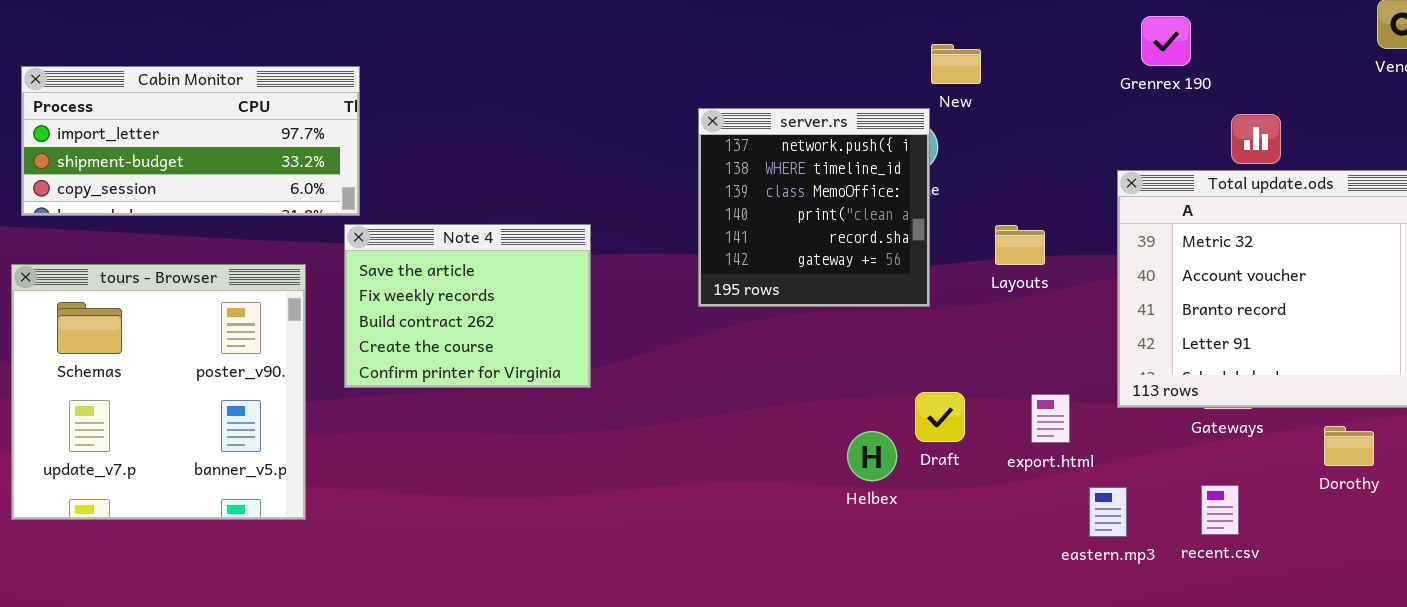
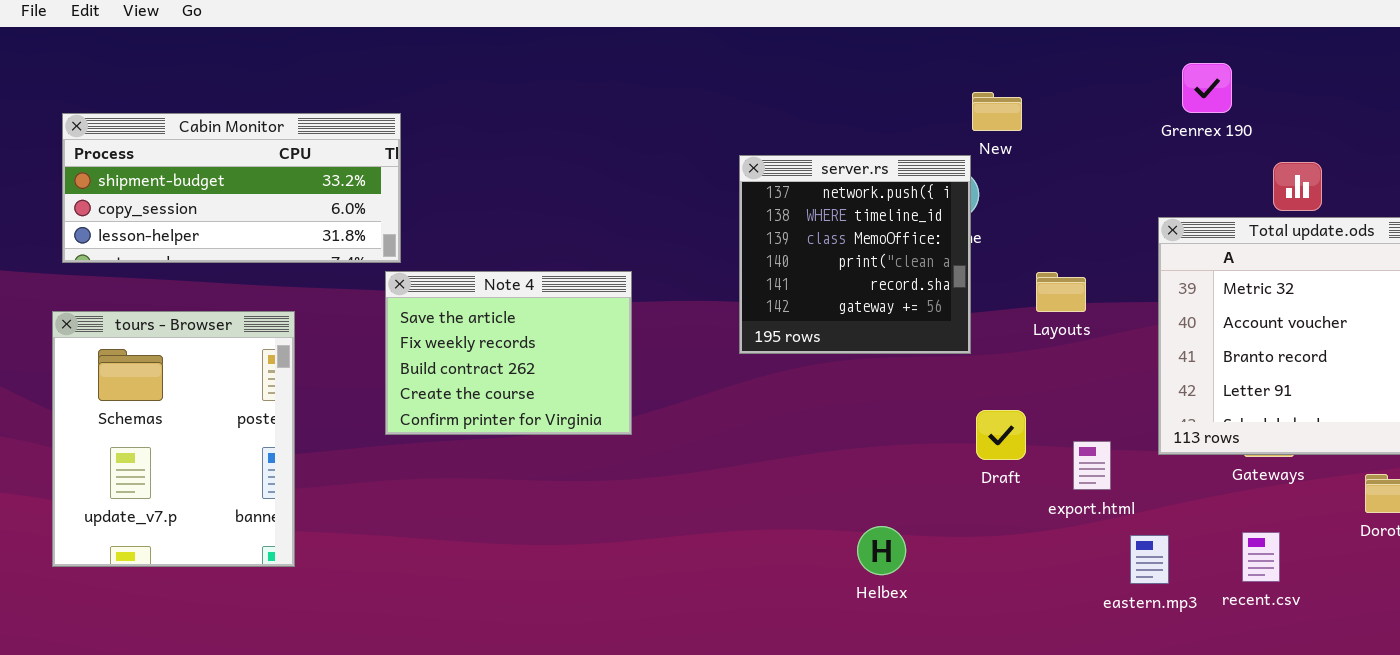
Cabin Monitor: [21,66,360,216] -> [62,113,401,263], scrolled down 1 row
tours - Browser: [11,264,306,520] -> [52,311,295,567], resized
Draft: [915,392,965,442] -> [976,410,1026,460], moved
Helbex: [847,431,897,481] -> [857,526,906,575], moved

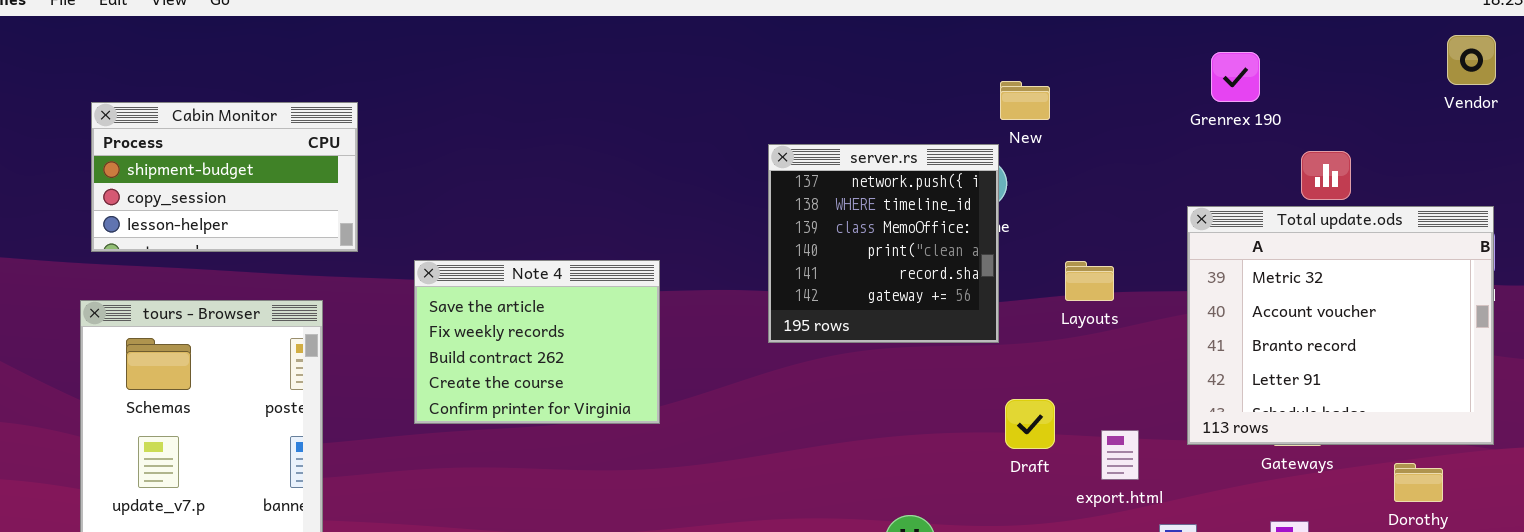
Cabin Monitor: [62,113,401,263] -> [91,102,358,252], resized

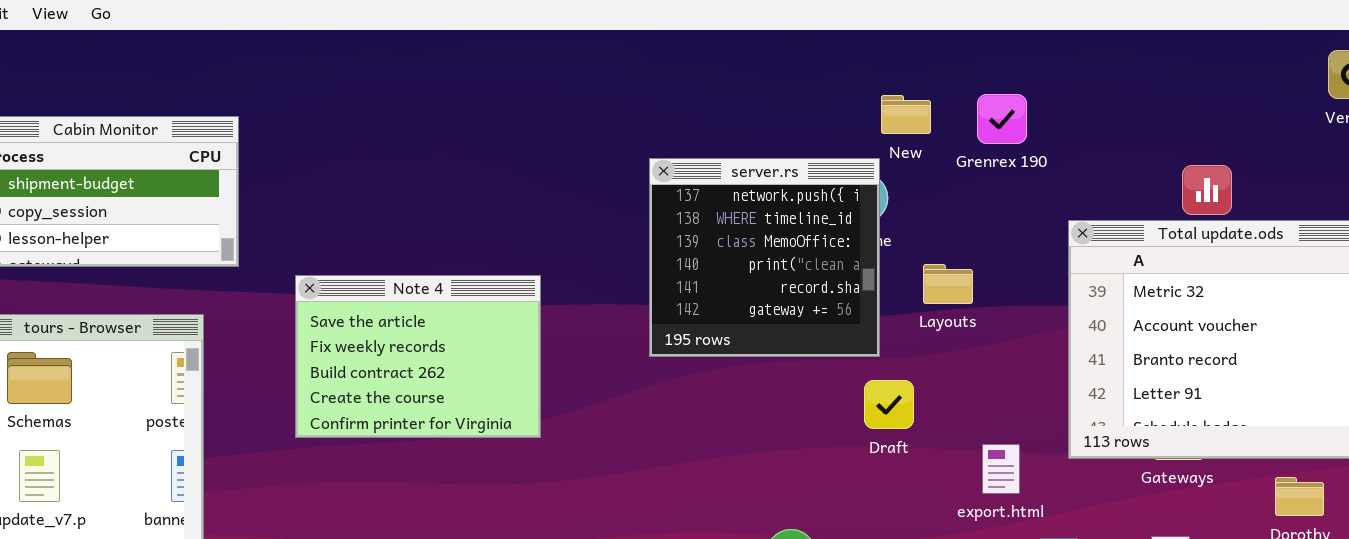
Grenrex 190: [1211,52,1260,102] -> [977,94,1027,144], moved
Layouts: [1065,261,1114,301] -> [923,264,973,304], moved
Draft: [1005,399,1055,449] -> [864,380,914,429], moved

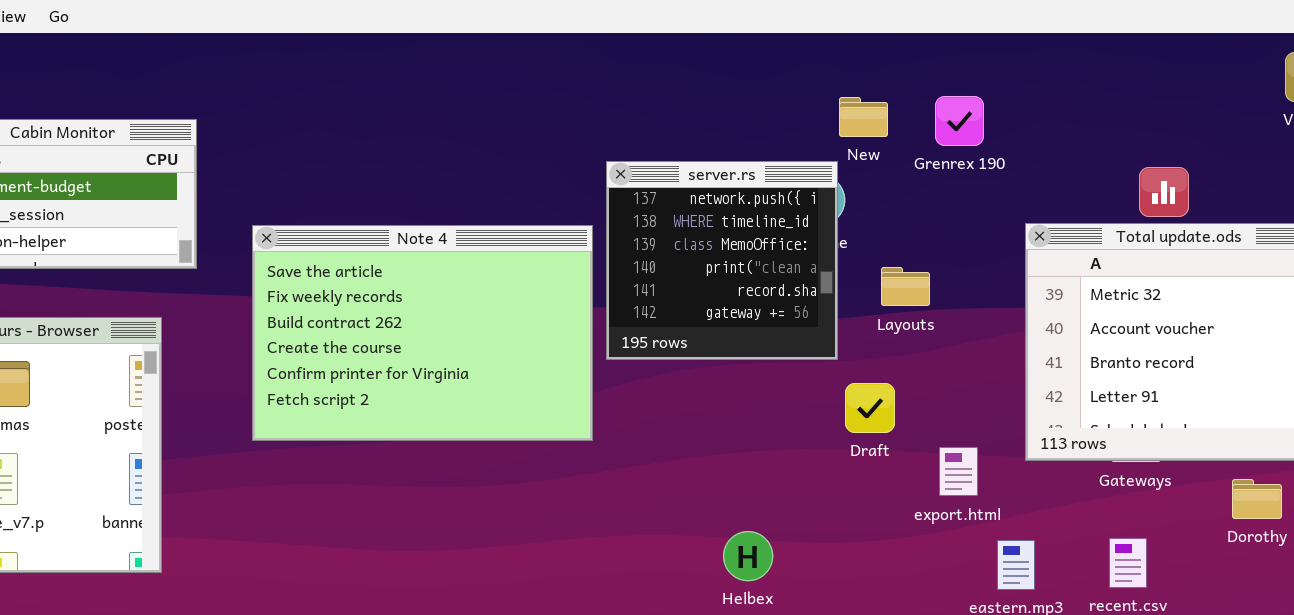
Note 4: [295,275,541,438] -> [252,225,593,441], resized
Draft: [864,380,914,429] -> [845,383,895,433], moved

